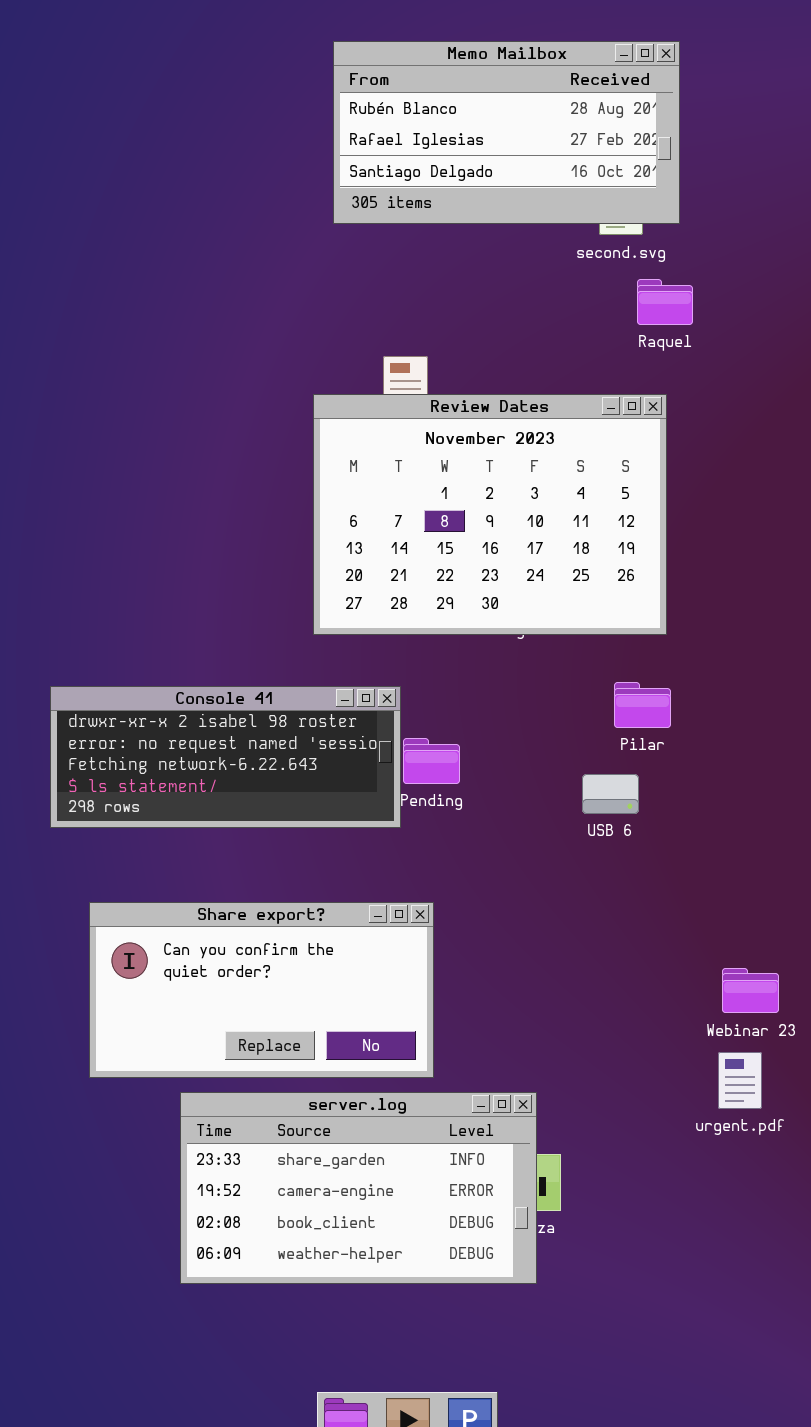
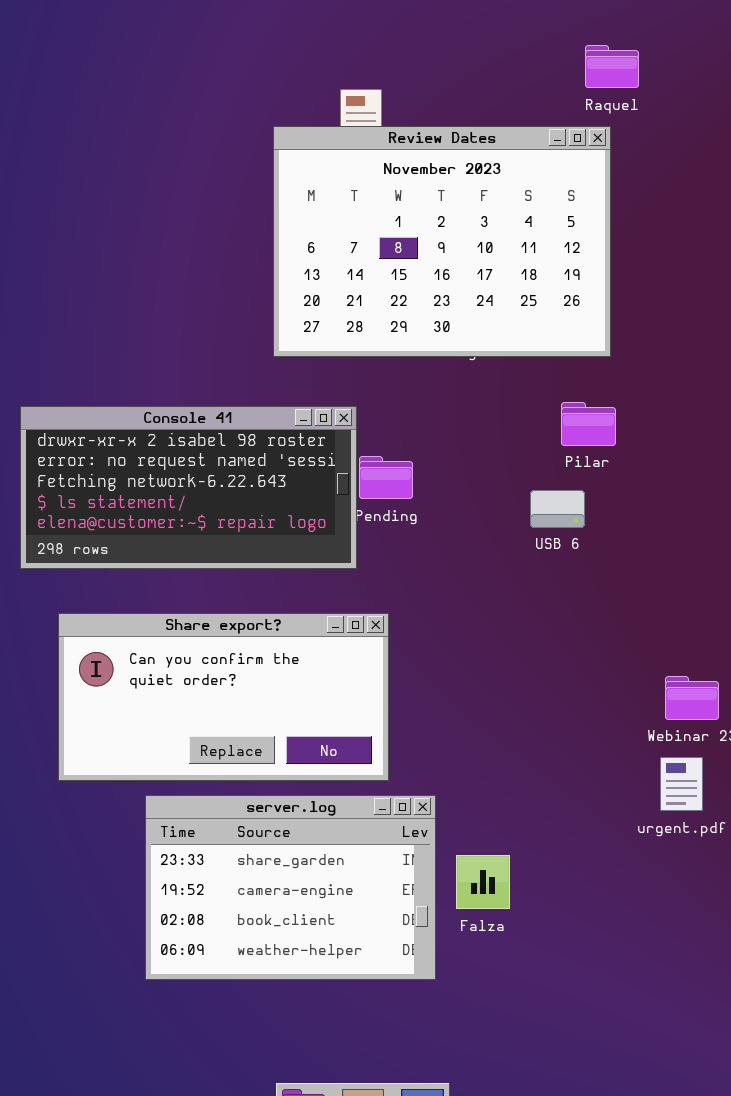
Raquel: [637,279,693,325] -> [585,45,639,88], moved
Console 41: [50,686,401,828] -> [20,406,357,569], resized
server.log: [180,1092,537,1284] -> [145,795,436,980], resized

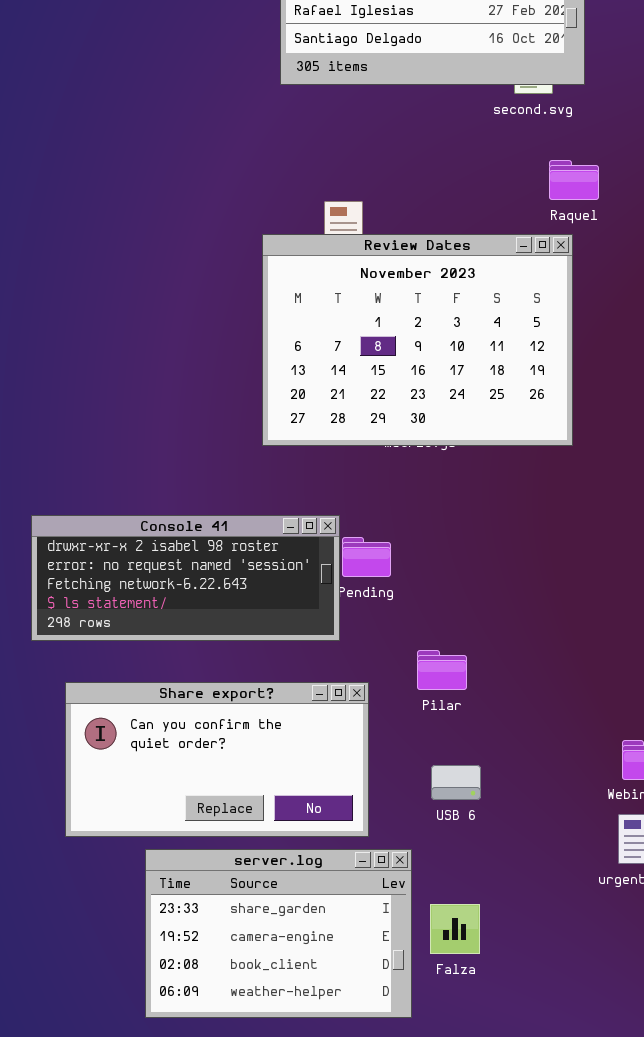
Pilar: [561,402,616,446] -> [417,650,467,690], moved
Console 41: [20,406,357,569] -> [31,515,340,641], resized
USB 6: [530,490,585,528] -> [431,765,481,800], moved

